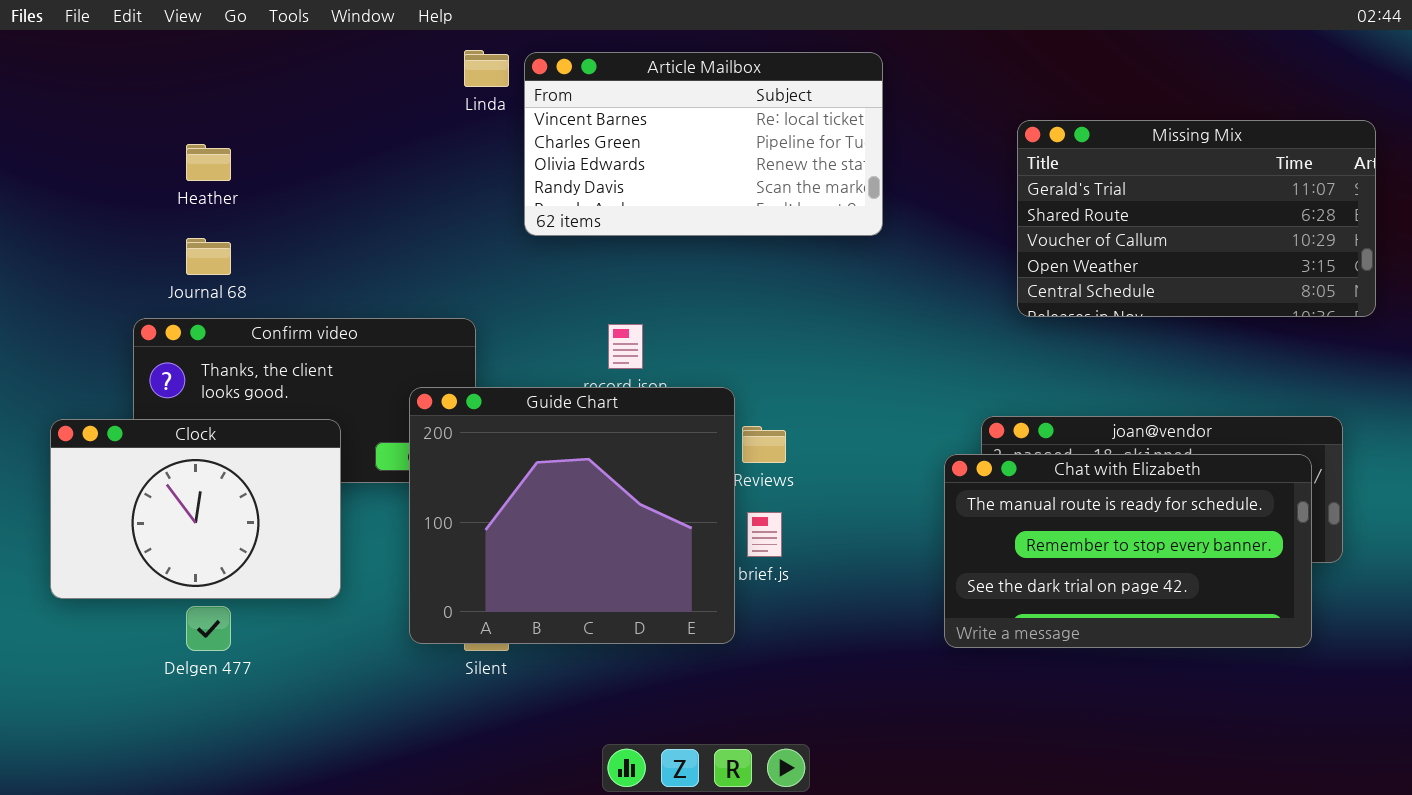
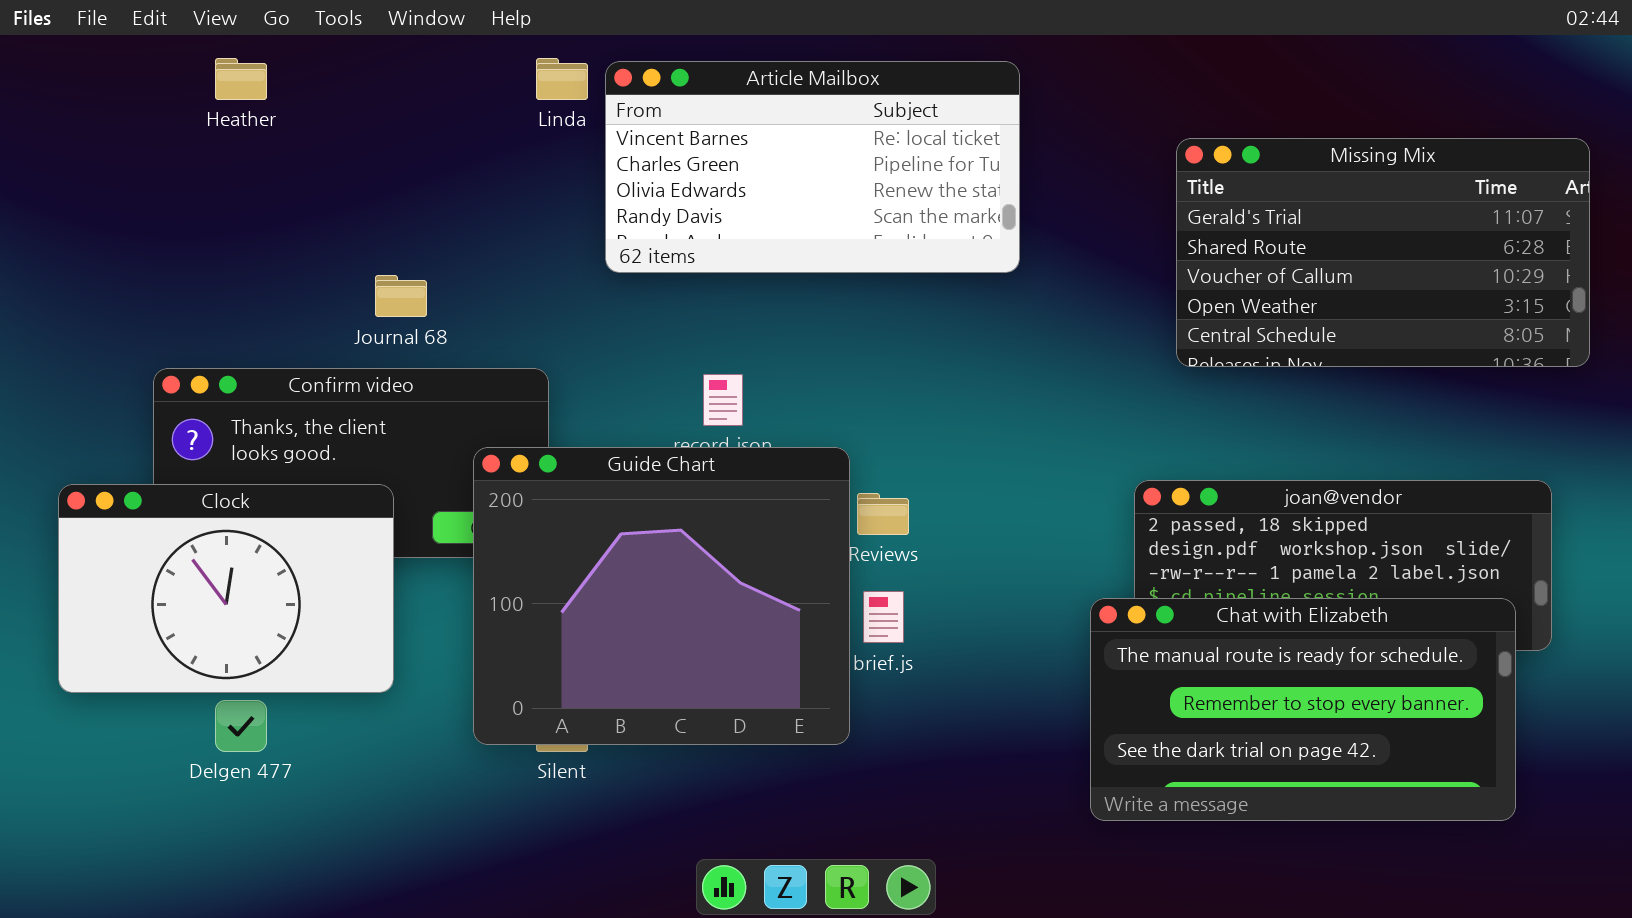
Heather: [186,144,231,181] -> [215,58,267,100], moved
Journal 68: [186,238,231,275] -> [375,275,427,317], moved
Chat with Elizabeth: [944,454,1312,648] -> [1090,598,1516,821], moved

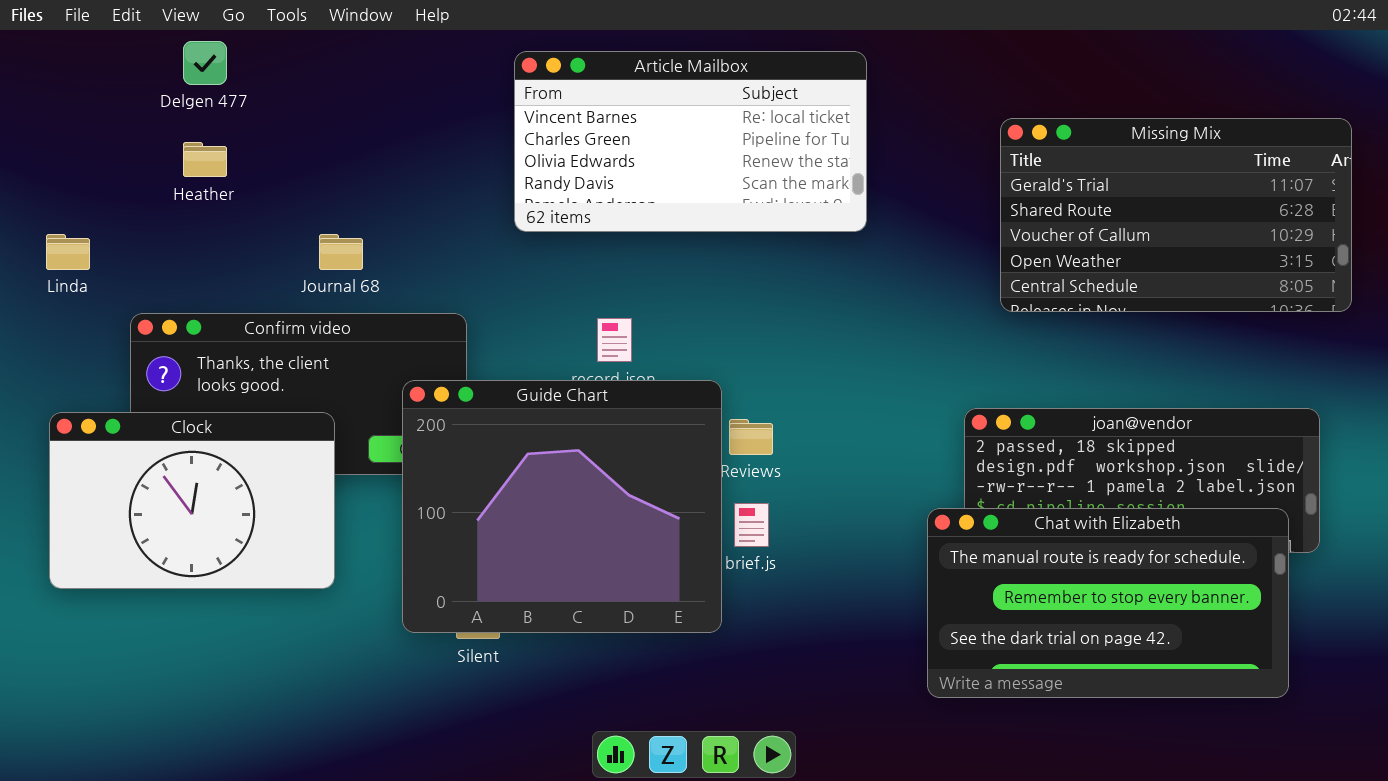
Heather: [215,58,267,100] -> [183,142,227,177], moved
Linda: [536,58,588,100] -> [46,234,90,270], moved
Delgen 477: [215,700,267,752] -> [183,41,227,85], moved

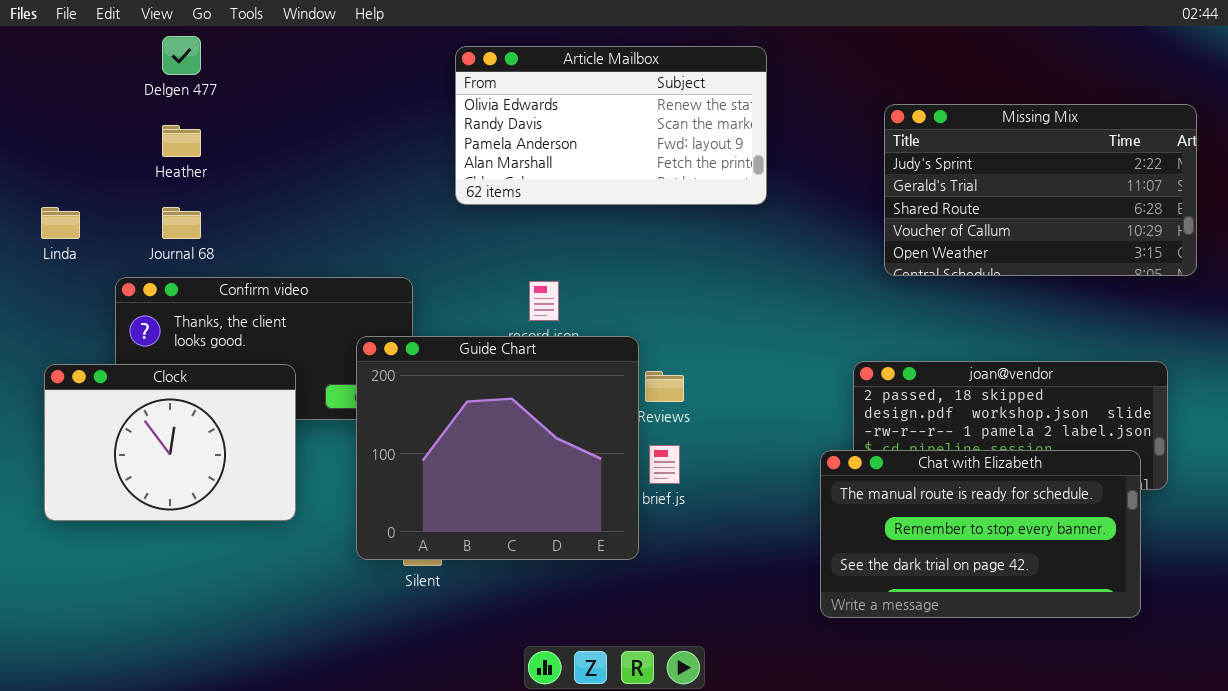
Article Mailbox: [514,51,867,232] -> [455,46,767,205], scrolled down 2 rows
Missing Mix: [1000,118,1352,312] -> [884,104,1197,276], scrolled up 1 row
Journal 68: [319,234,363,270] -> [162,207,201,239], moved

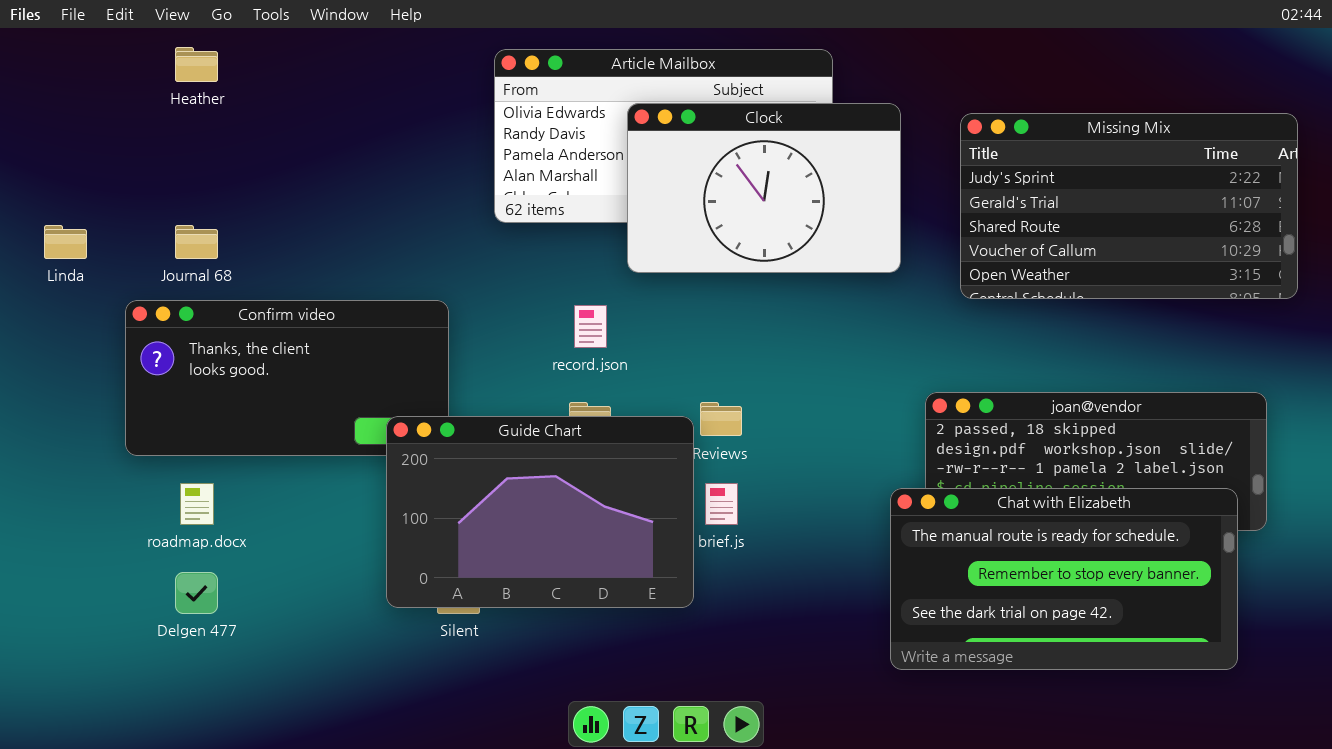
Delgen 477: [162,36,201,75] -> [175,572,218,614], moved
Heather: [162,125,201,157] -> [175,47,218,82], moved
Guide Chart: [356,336,639,560] -> [386,416,694,608], resized
Clock: [44,364,296,521] -> [627,103,901,273], moved

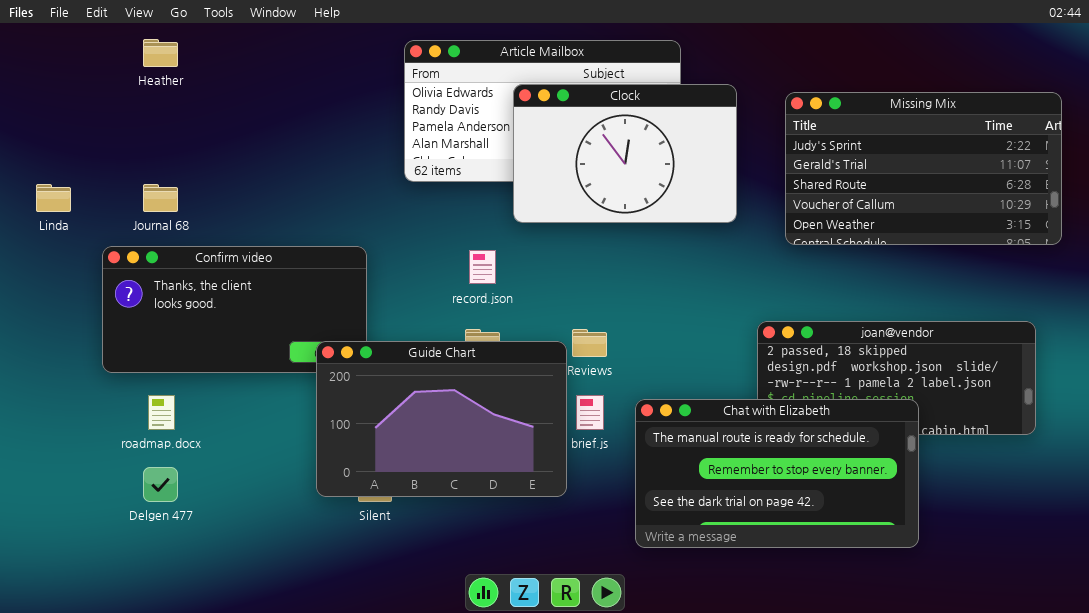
Chat with Elizabeth: [890,488,1238,670] -> [635,399,919,548], moved

